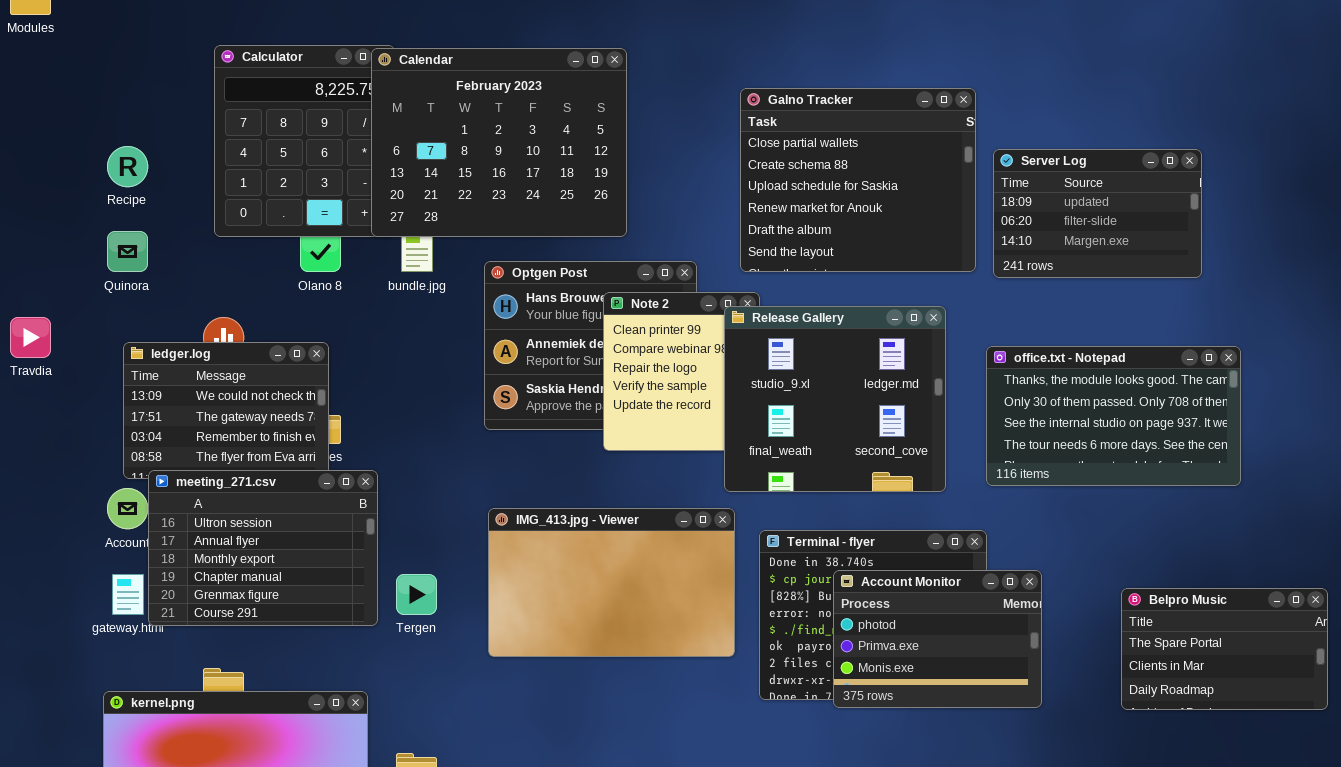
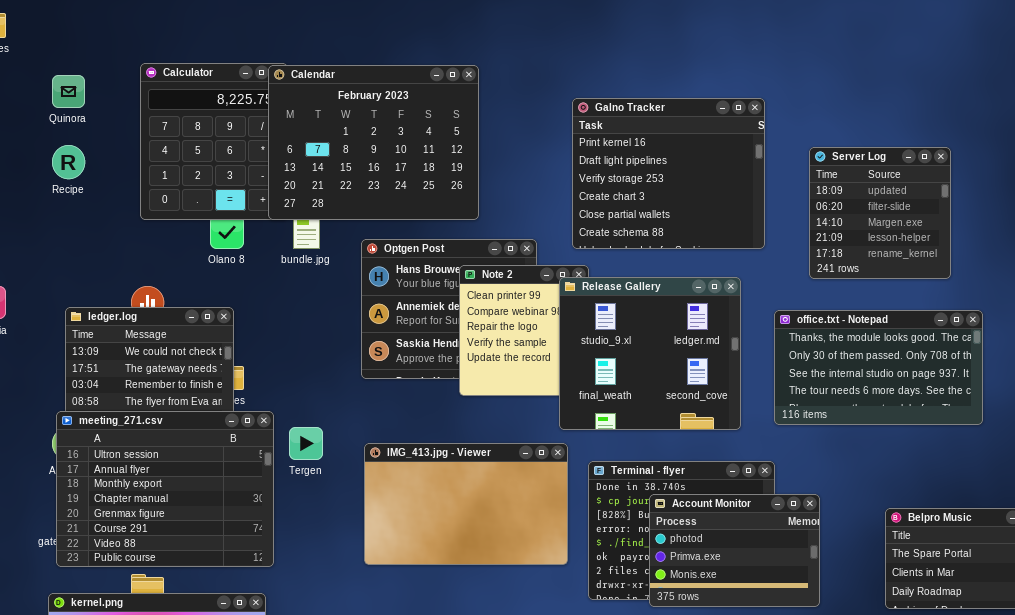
Galno Tracker: [740,88,976,272] -> [572,98,765,249], scrolled up 4 rows
Server Log: [993,149,1202,278] -> [809,147,951,279], resized
Quinora: [107,231,148,272] -> [52,75,85,108], moved
meeting_271.csv: [148,470,378,626] -> [56,411,274,567], resized
Tergen: [396,574,437,615] -> [289,427,323,460], moved

